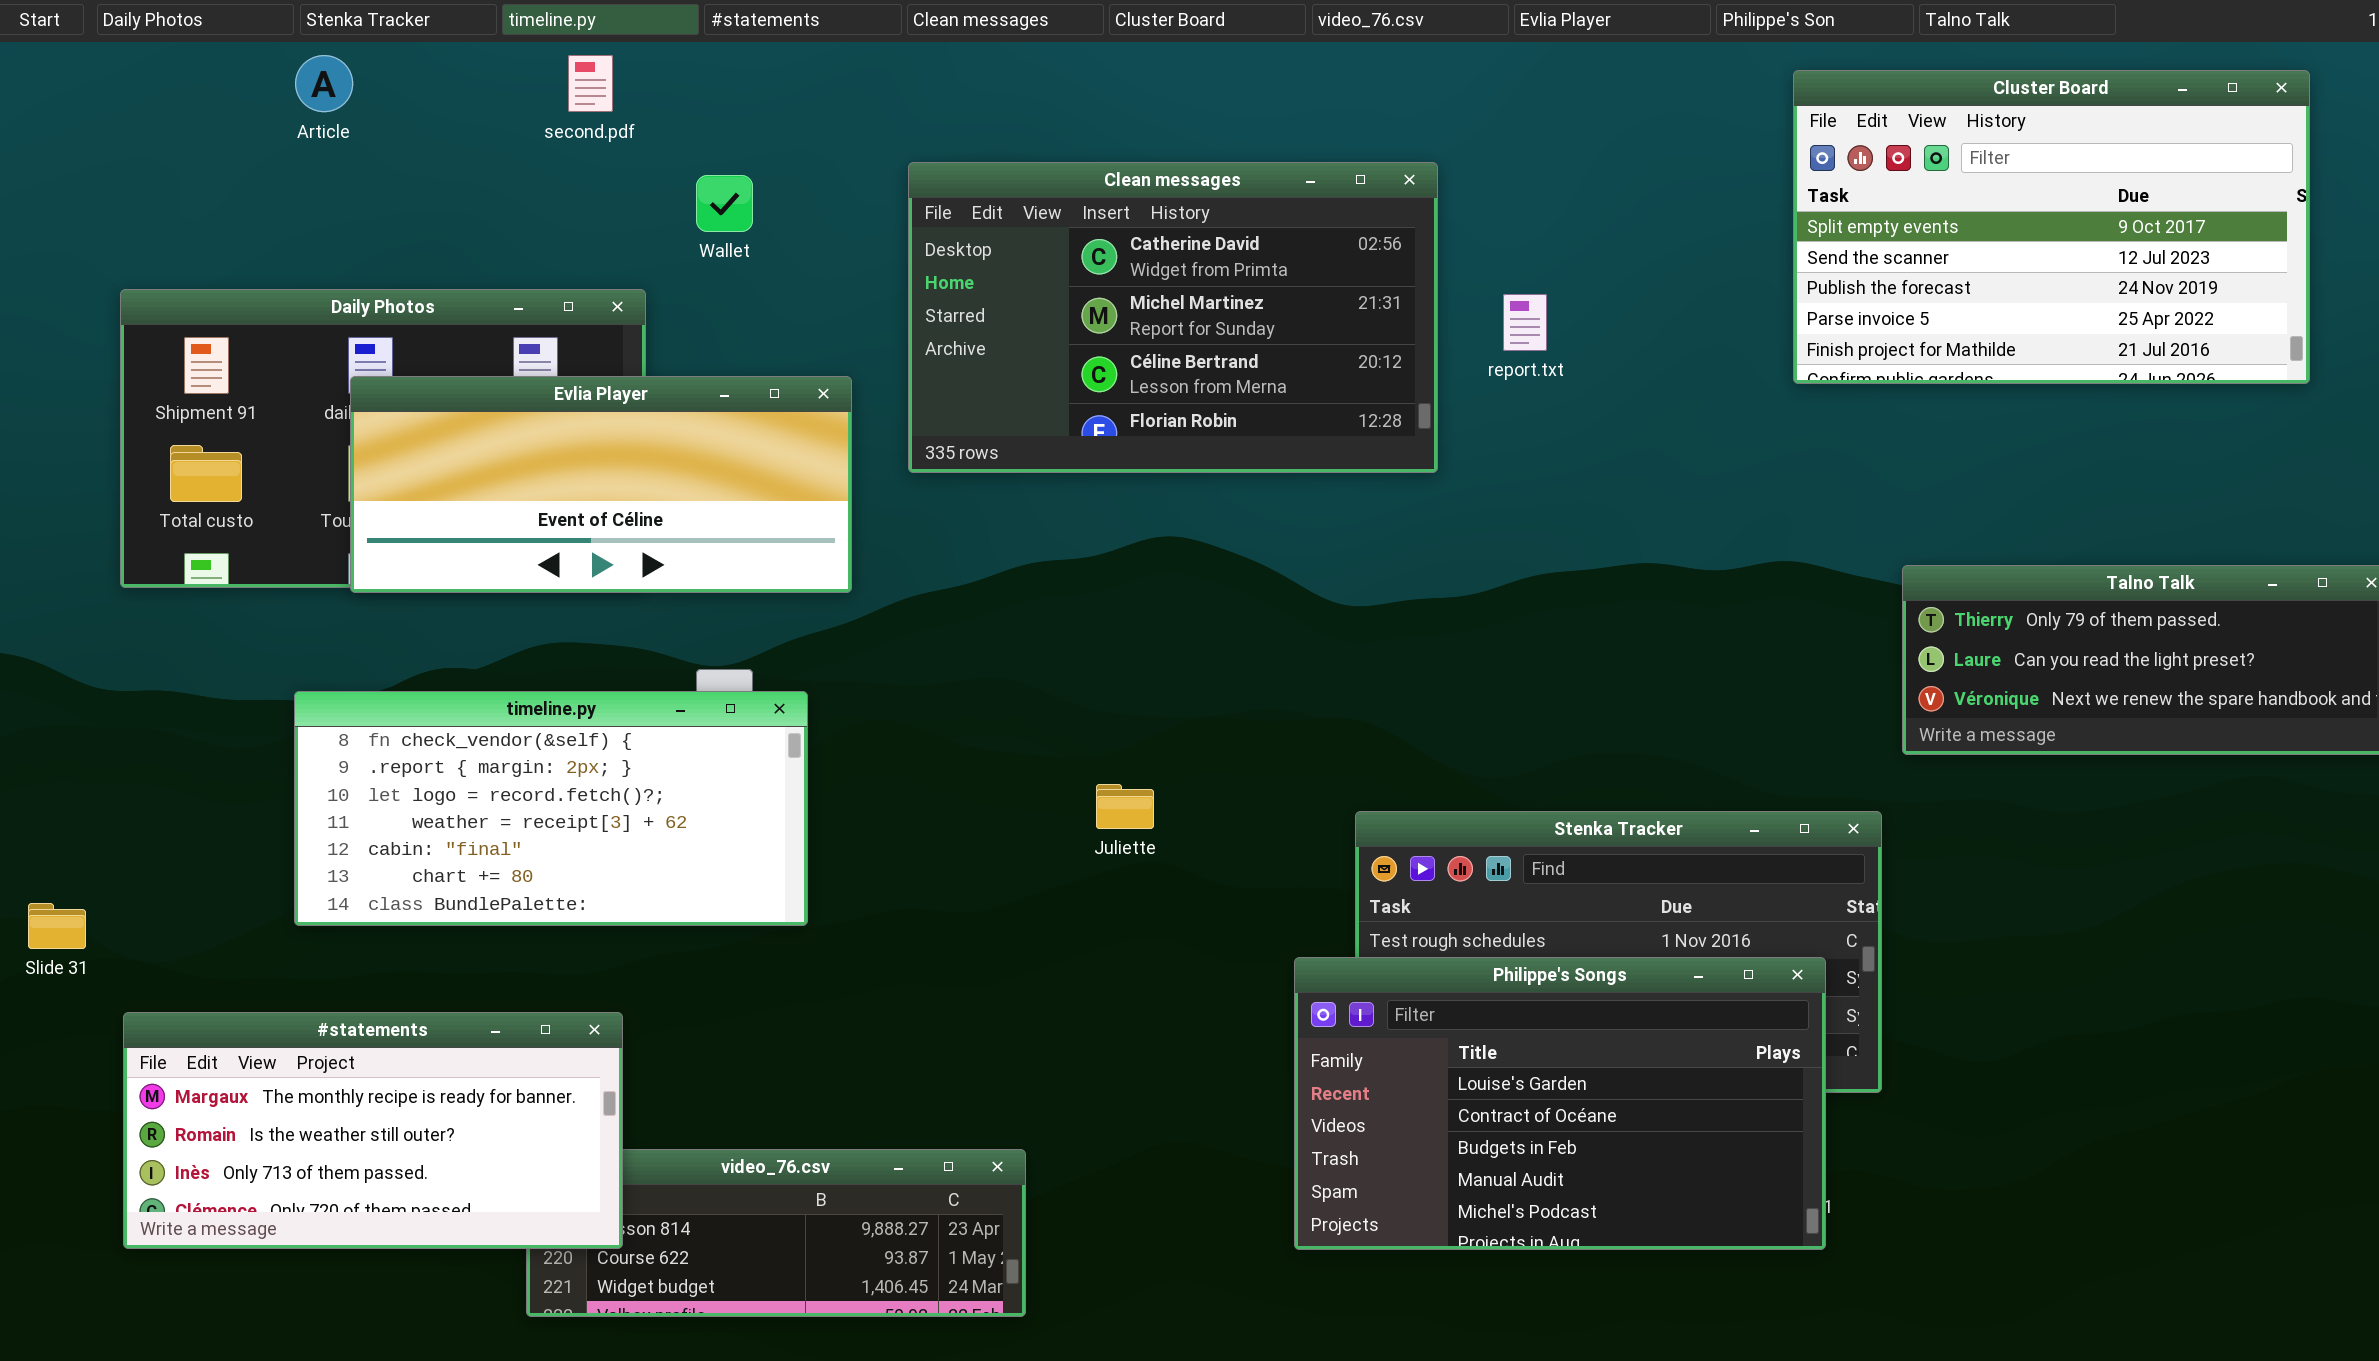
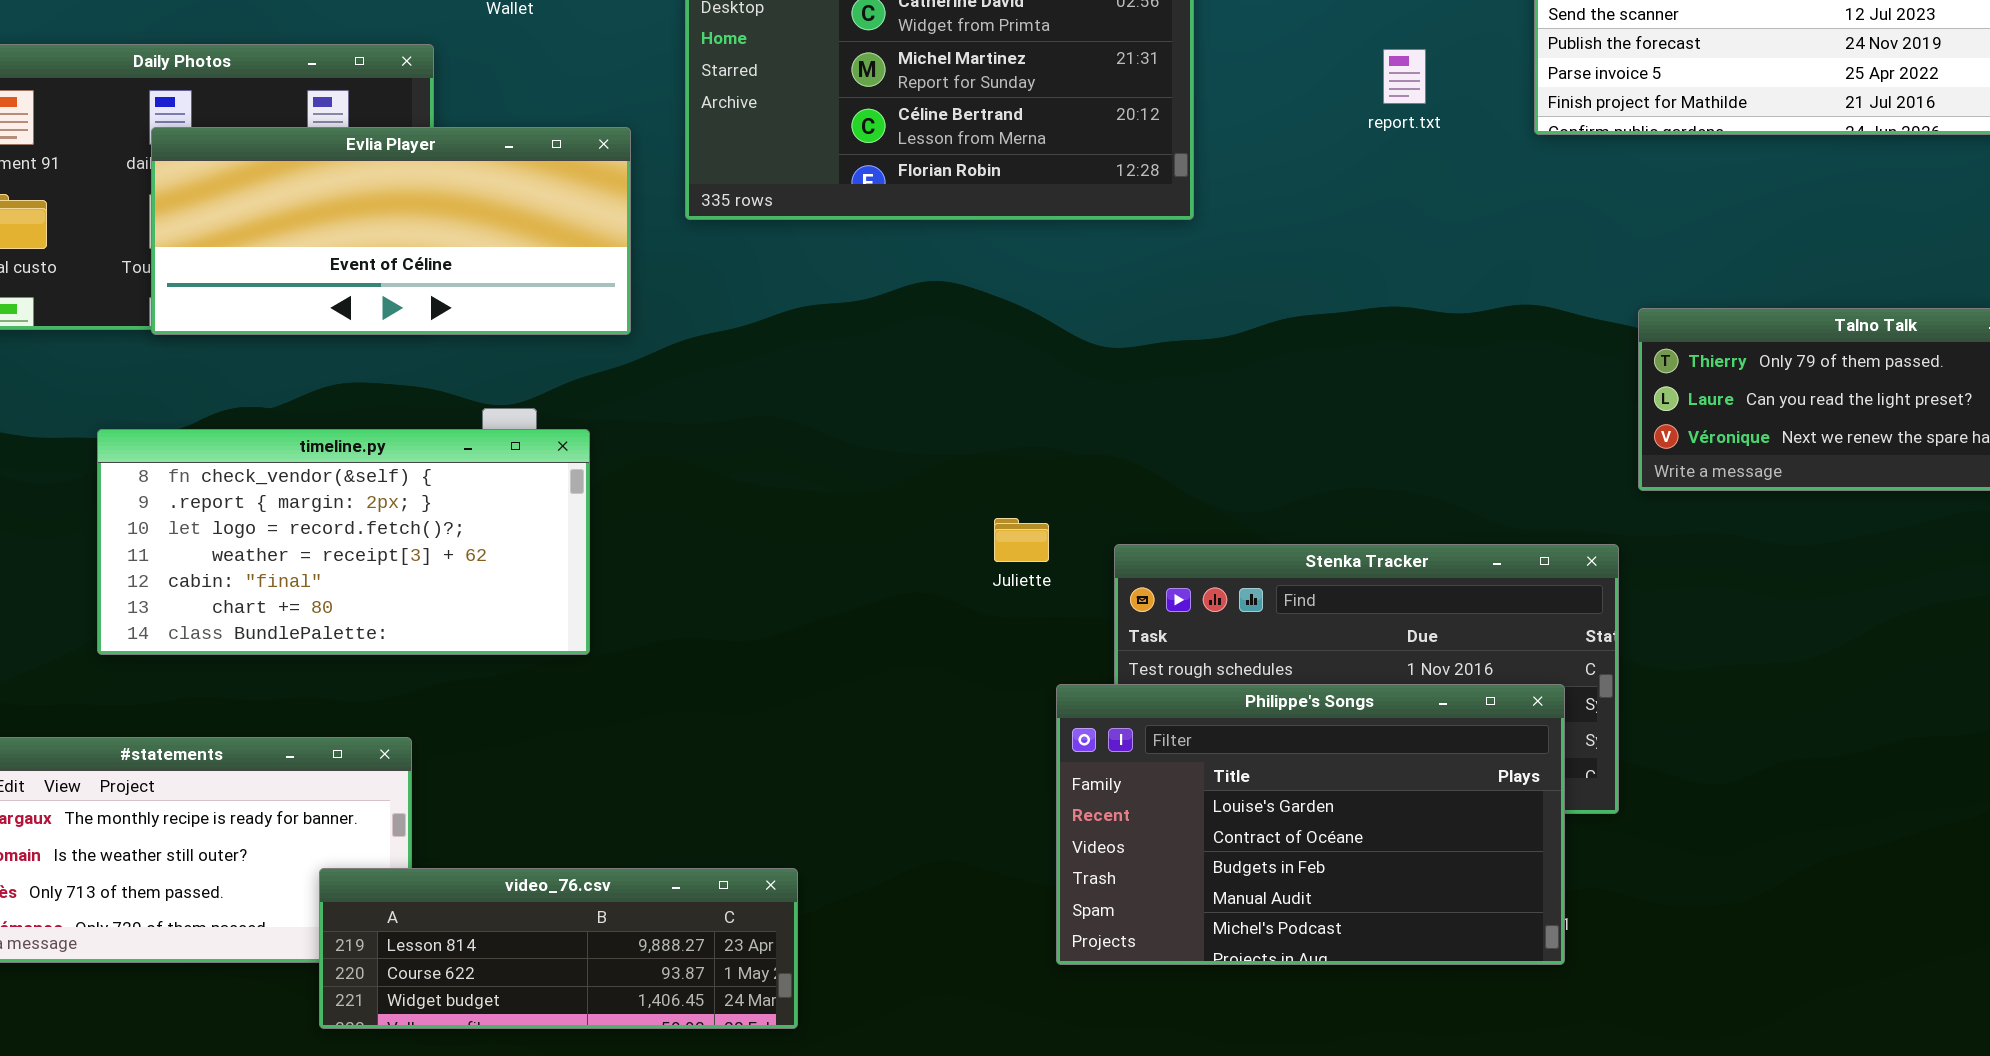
report.txt: [1503,294,1547,351] -> [1383,49,1426,104], moved
Juliette: [1096,784,1154,829] -> [994,518,1049,562], moved
video_76.csv: [526,1149,1026,1317] -> [319,868,798,1029], raised

